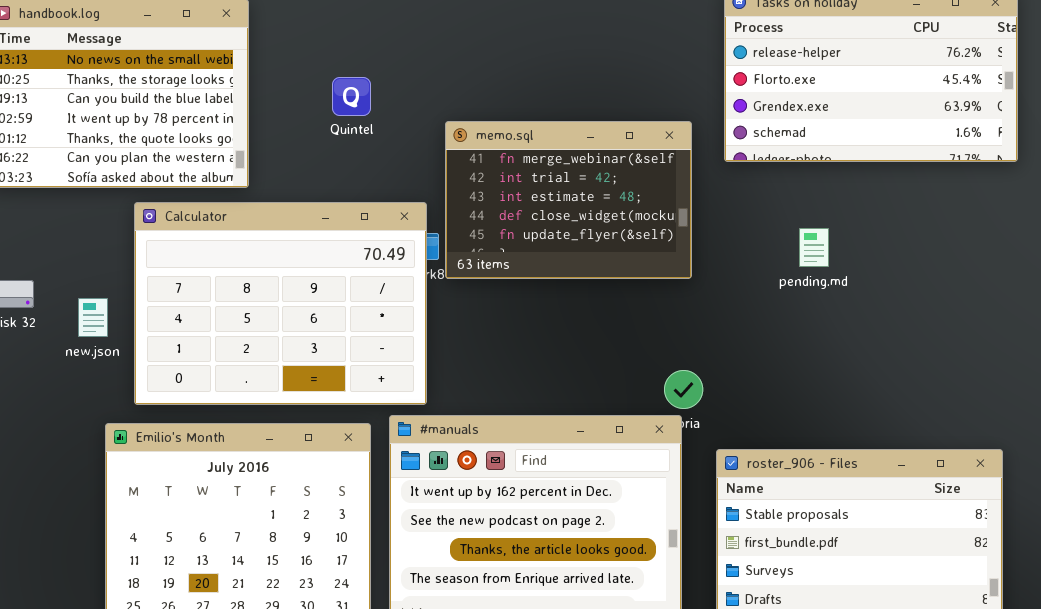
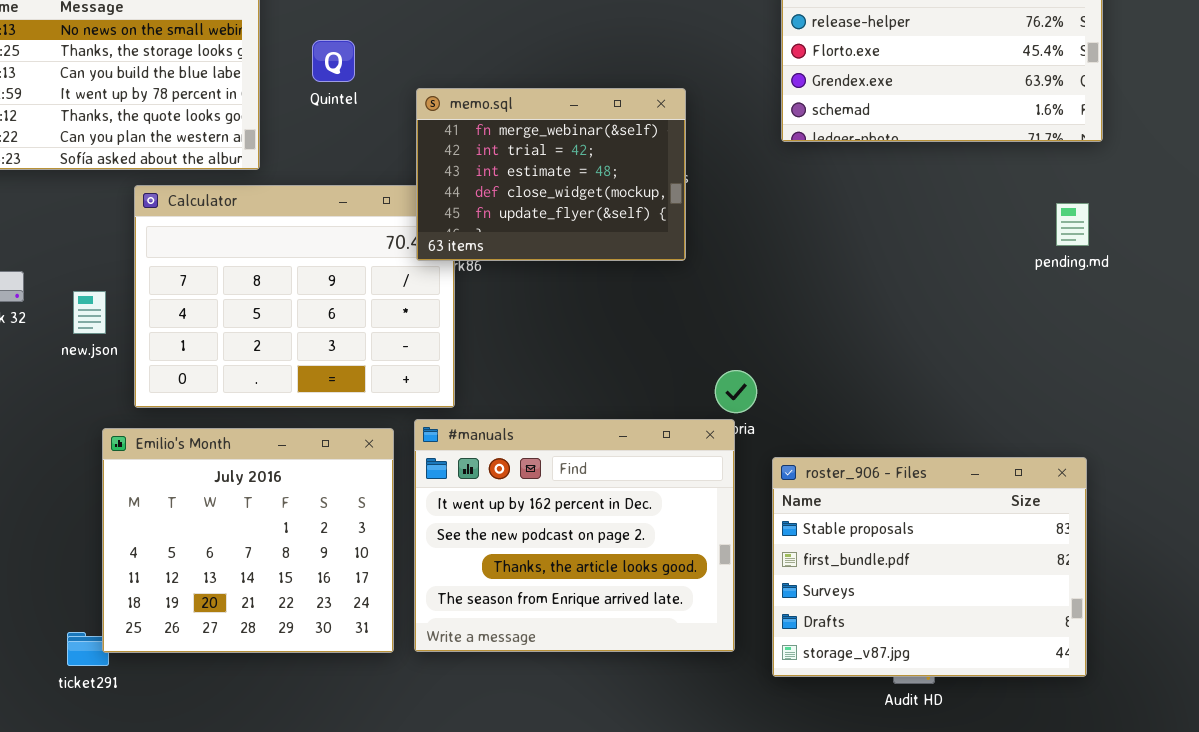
Quintel: [332,77,371,116] -> [312,40,355,82], moved
memo.sql: [445,121,692,279] -> [416,88,686,261], moved
pending.md: [799,228,829,267] -> [1056,203,1089,246], moved

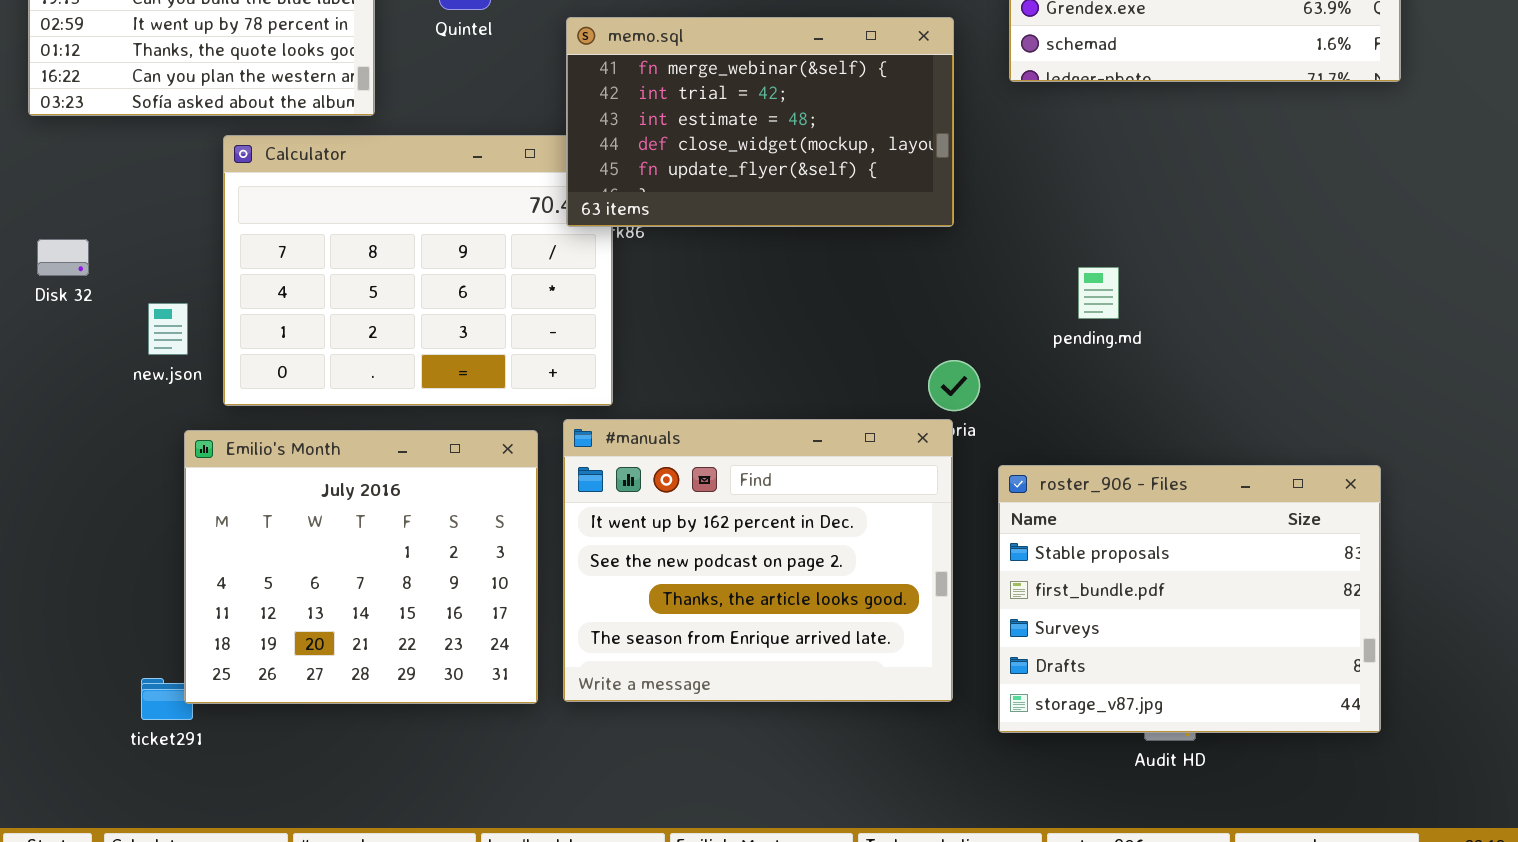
memo.sql: [416,88,686,261] -> [566,17,954,227], resized
pending.md: [1056,203,1089,246] -> [1078,267,1119,319], moved
new.json: [73,291,106,334] -> [148,303,188,355], moved

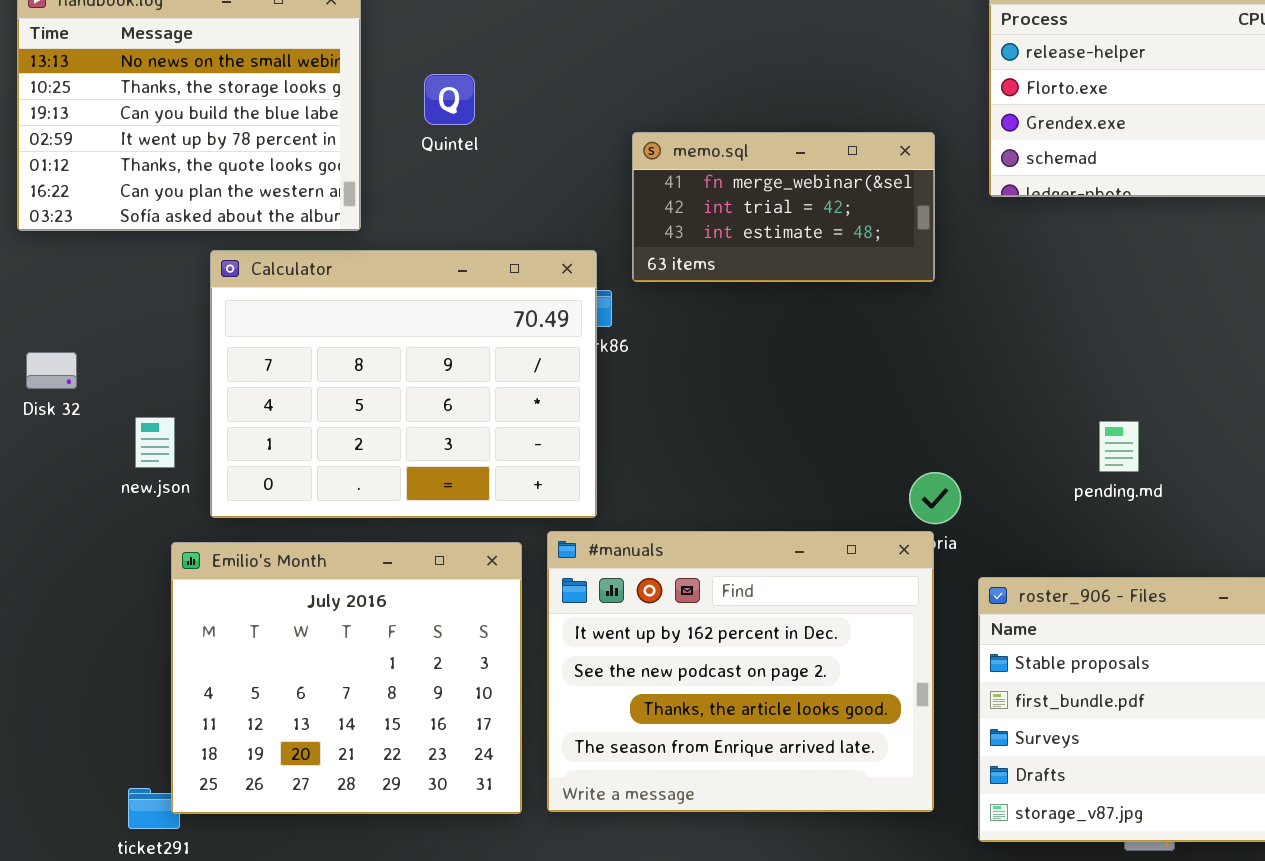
memo.sql: [566,17,954,227] -> [632,132,935,282], resized
pending.md: [1078,267,1119,319] -> [1099,421,1139,472], moved

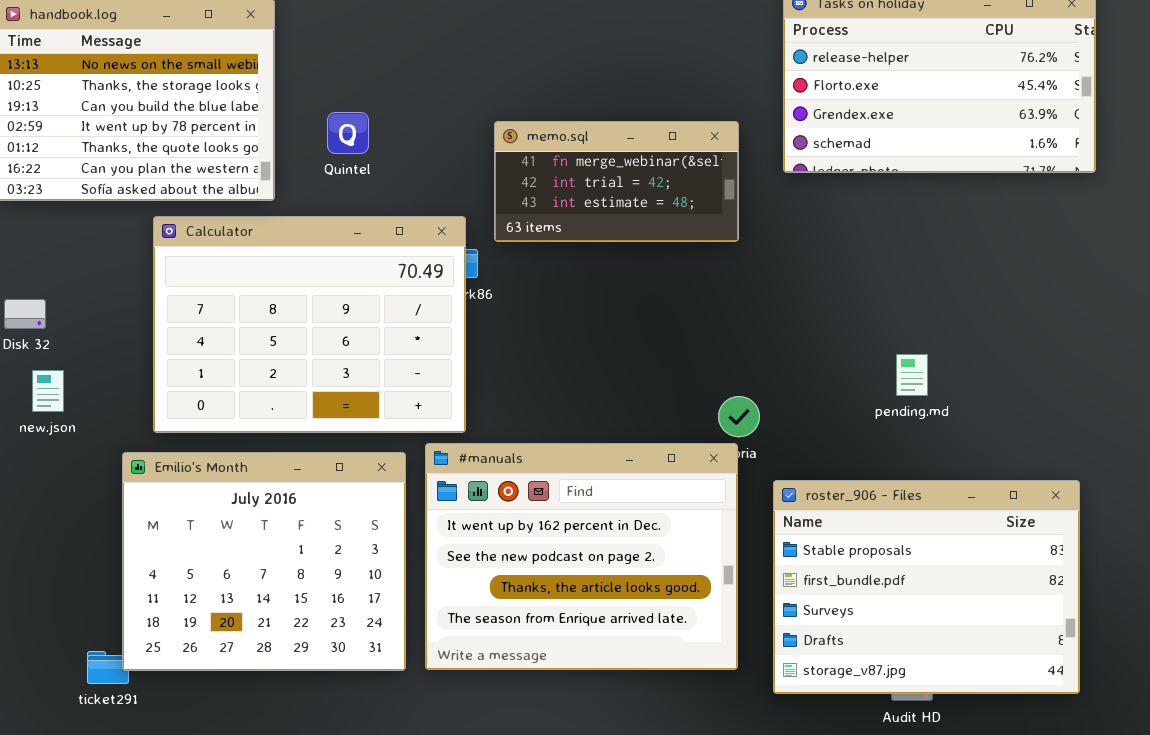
Quintel: [424,74,475,125] -> [327,112,369,154], moved
new.json: [135,417,175,468] -> [32,370,64,412], moved
pending.md: [1099,421,1139,472] -> [896,354,928,396], moved

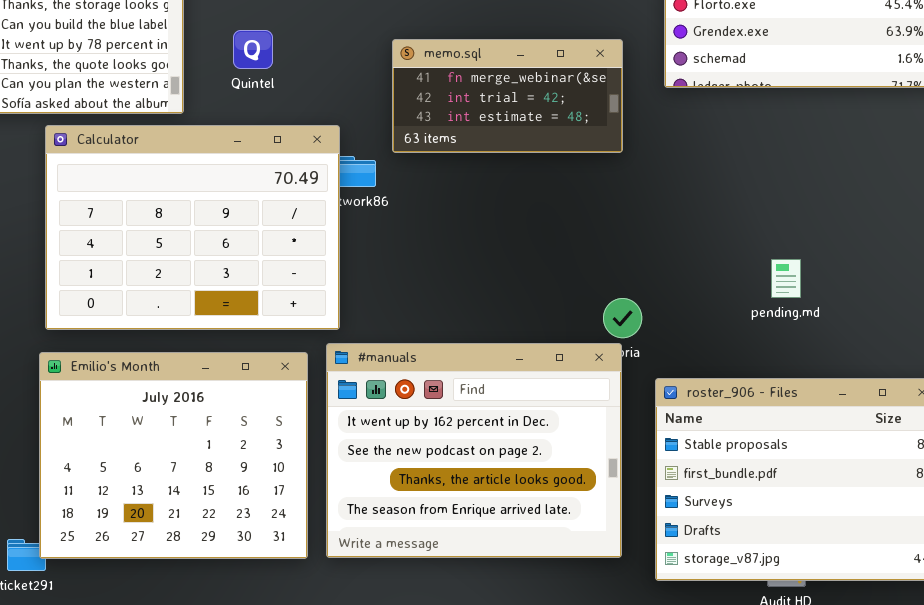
Calculator: [153,216,466,433] -> [45,125,340,330], moved

